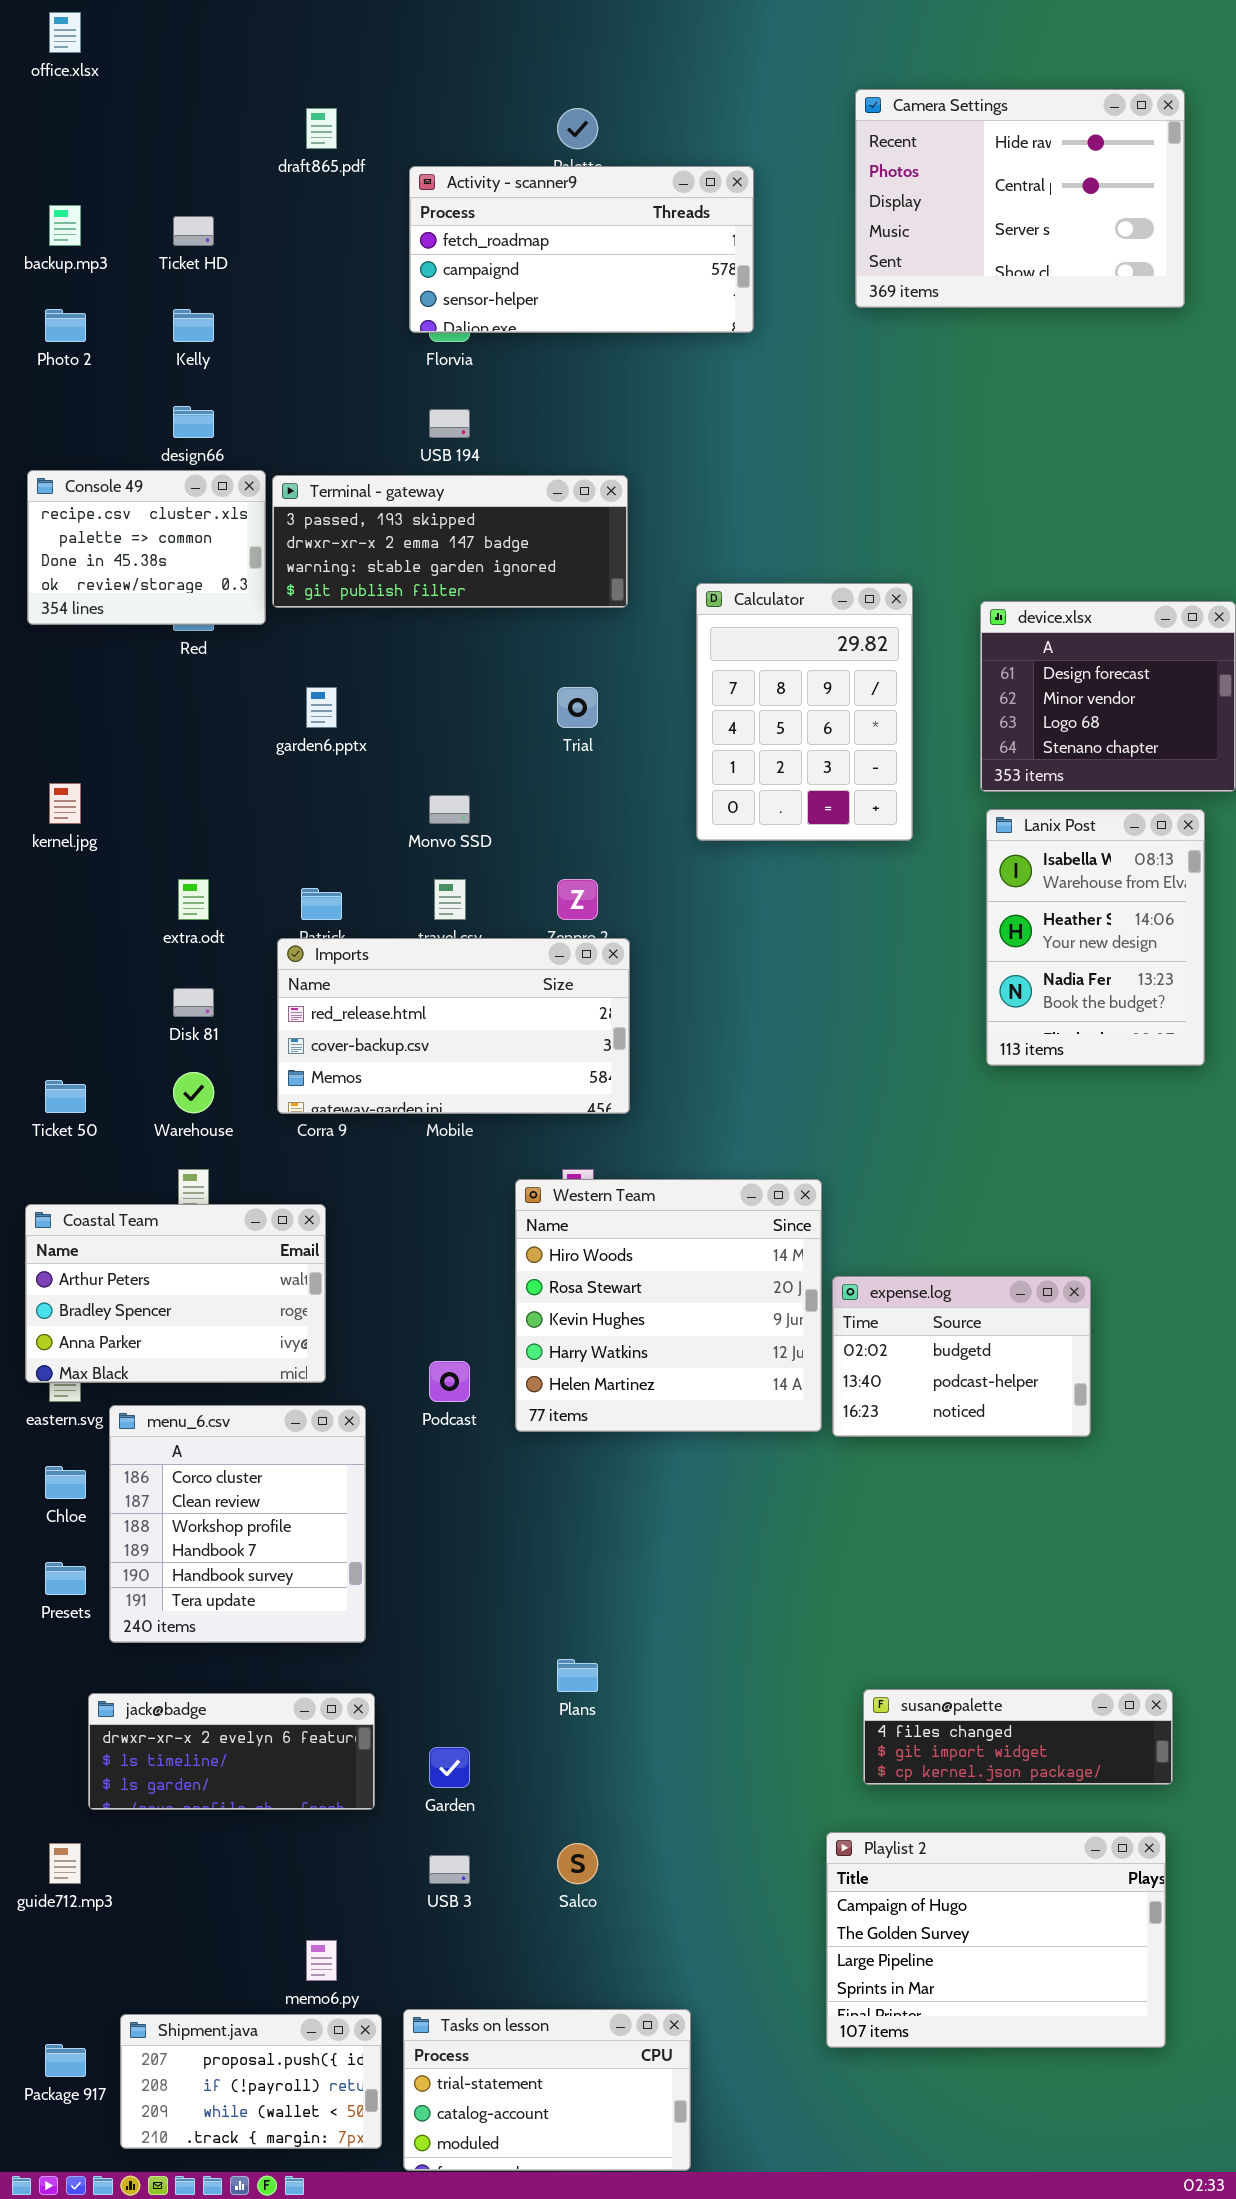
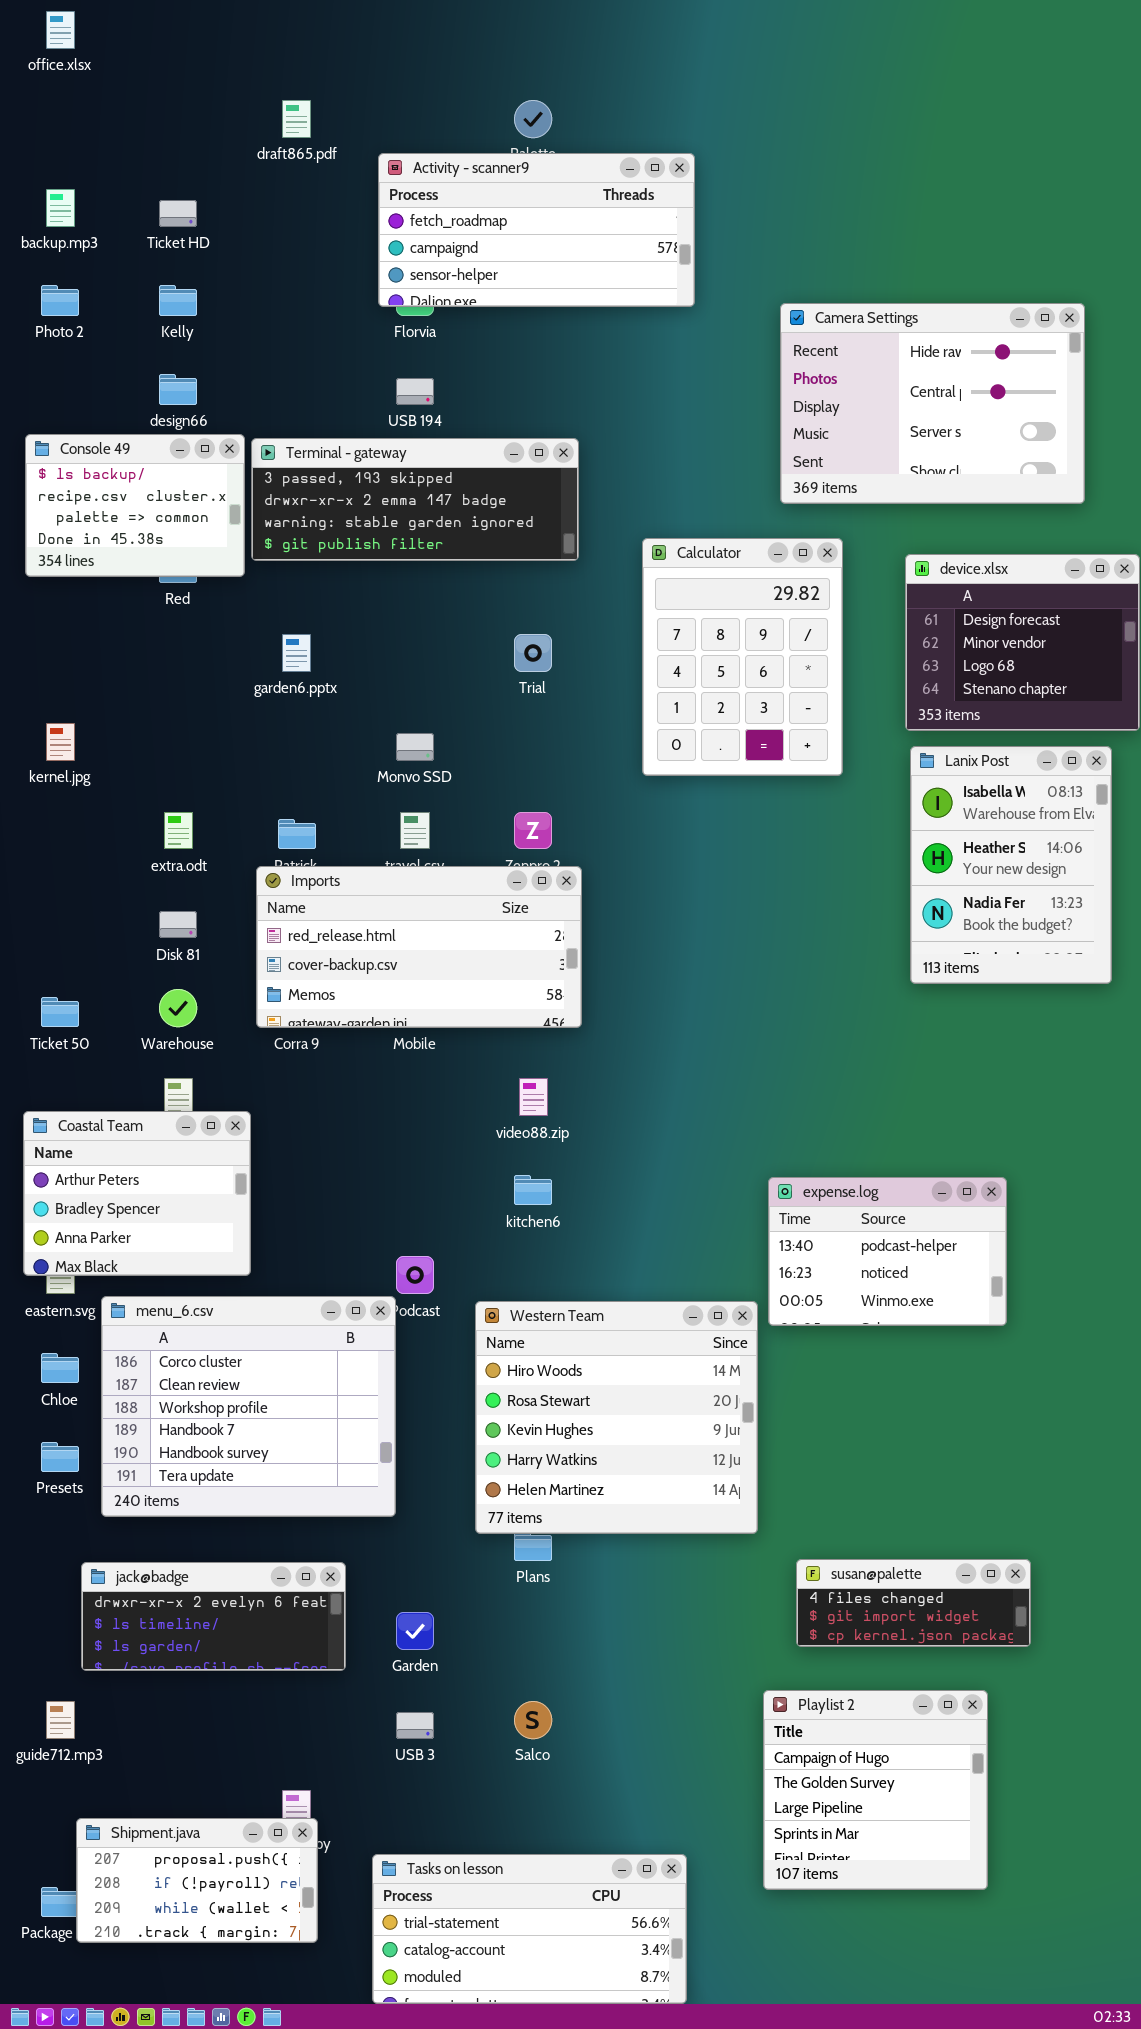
Camera Settings: [855,89,1185,308] -> [780,303,1085,504], moved
Console 49: [27,470,266,625] -> [25,434,245,577], scrolled up 1 row
Western Team: [515,1179,822,1432] -> [475,1301,758,1534], moved
Coastal Team: [25,1204,326,1383] -> [23,1111,251,1276], resized
expense.log: [832,1276,1091,1437] -> [768,1177,1007,1326], scrolled down 1 row
menu_6.csv: [109,1405,366,1643] -> [101,1296,396,1517], resized
susan@palette: [863,1689,1173,1785] -> [796,1559,1031,1647], resized
Playlist 2: [826,1832,1166,2048] -> [763,1690,988,1890], resized
Tasks on lesson: [403,2009,691,2171] -> [372,1854,687,2004], resized
Shipment.java: [120,2014,382,2149] -> [76,1818,318,1943], moved

